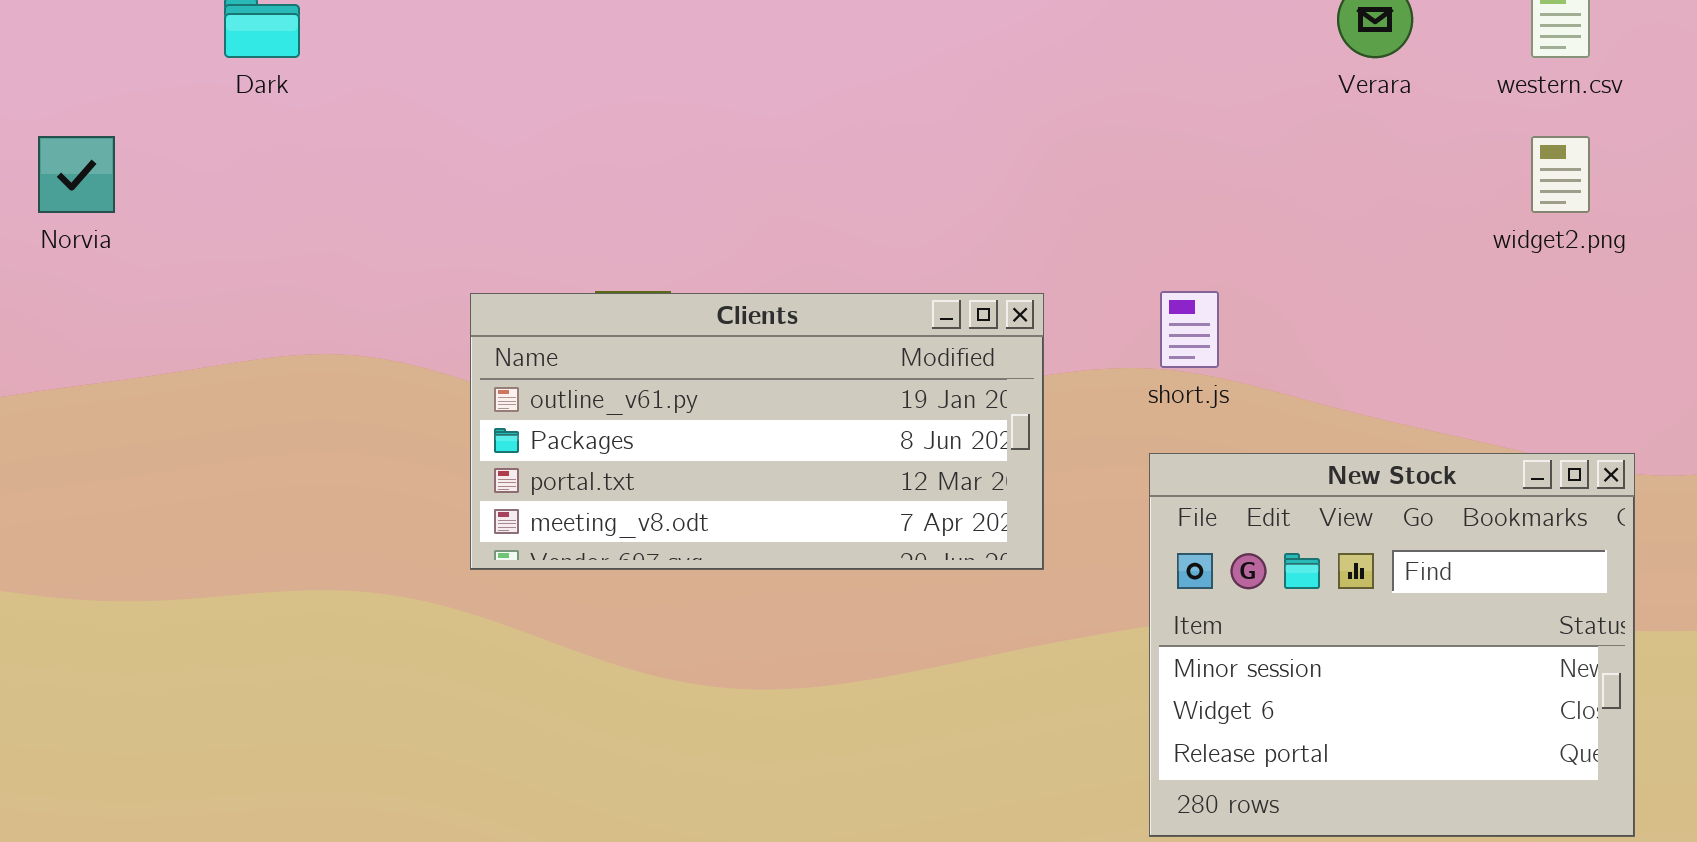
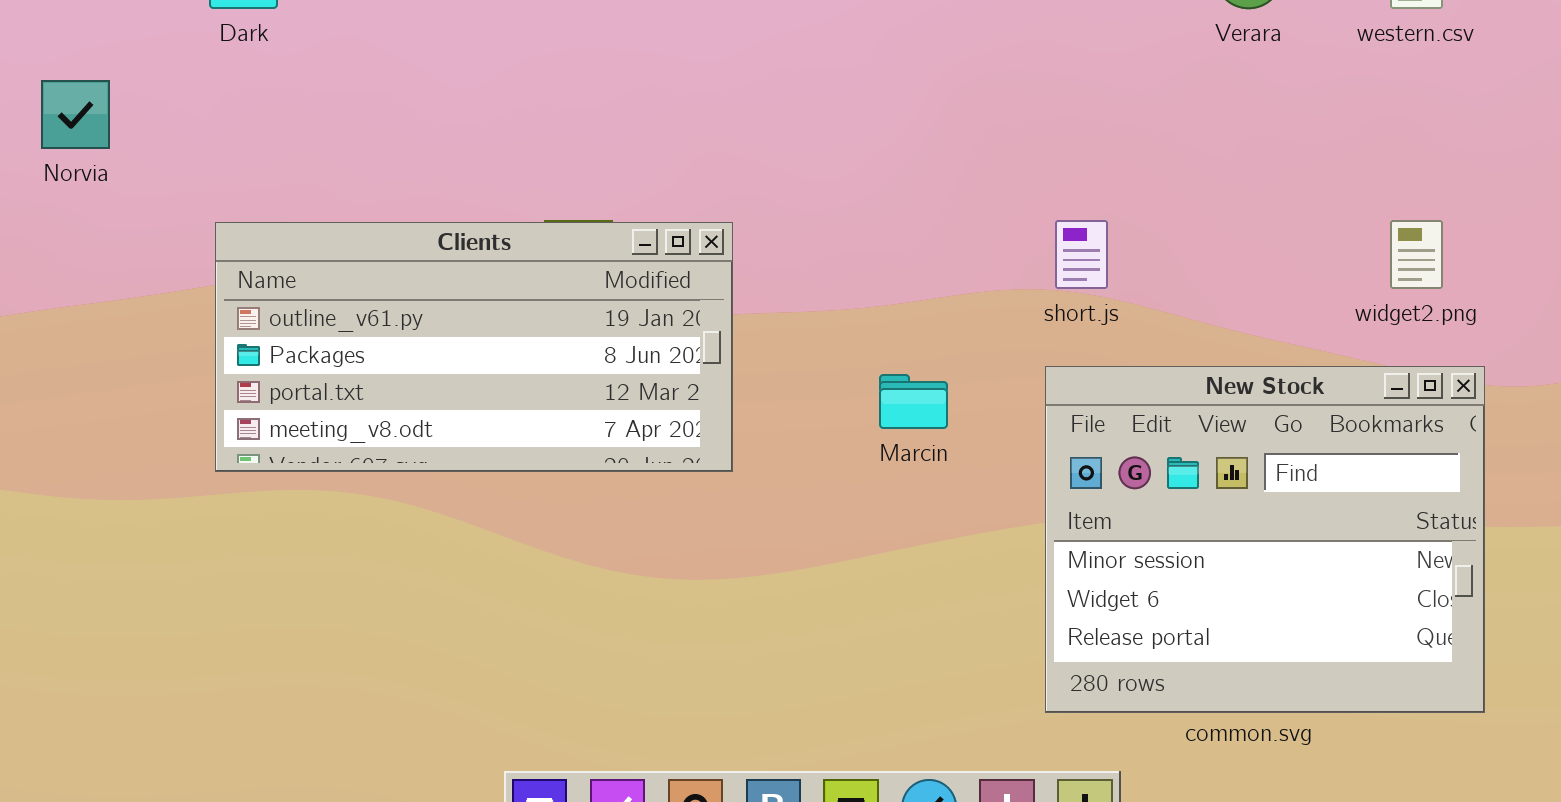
widget2.png: [1531,136,1590,213] -> [1390,220,1443,289], moved
Clients: [470,293,1044,570] -> [215,222,733,472], moved

